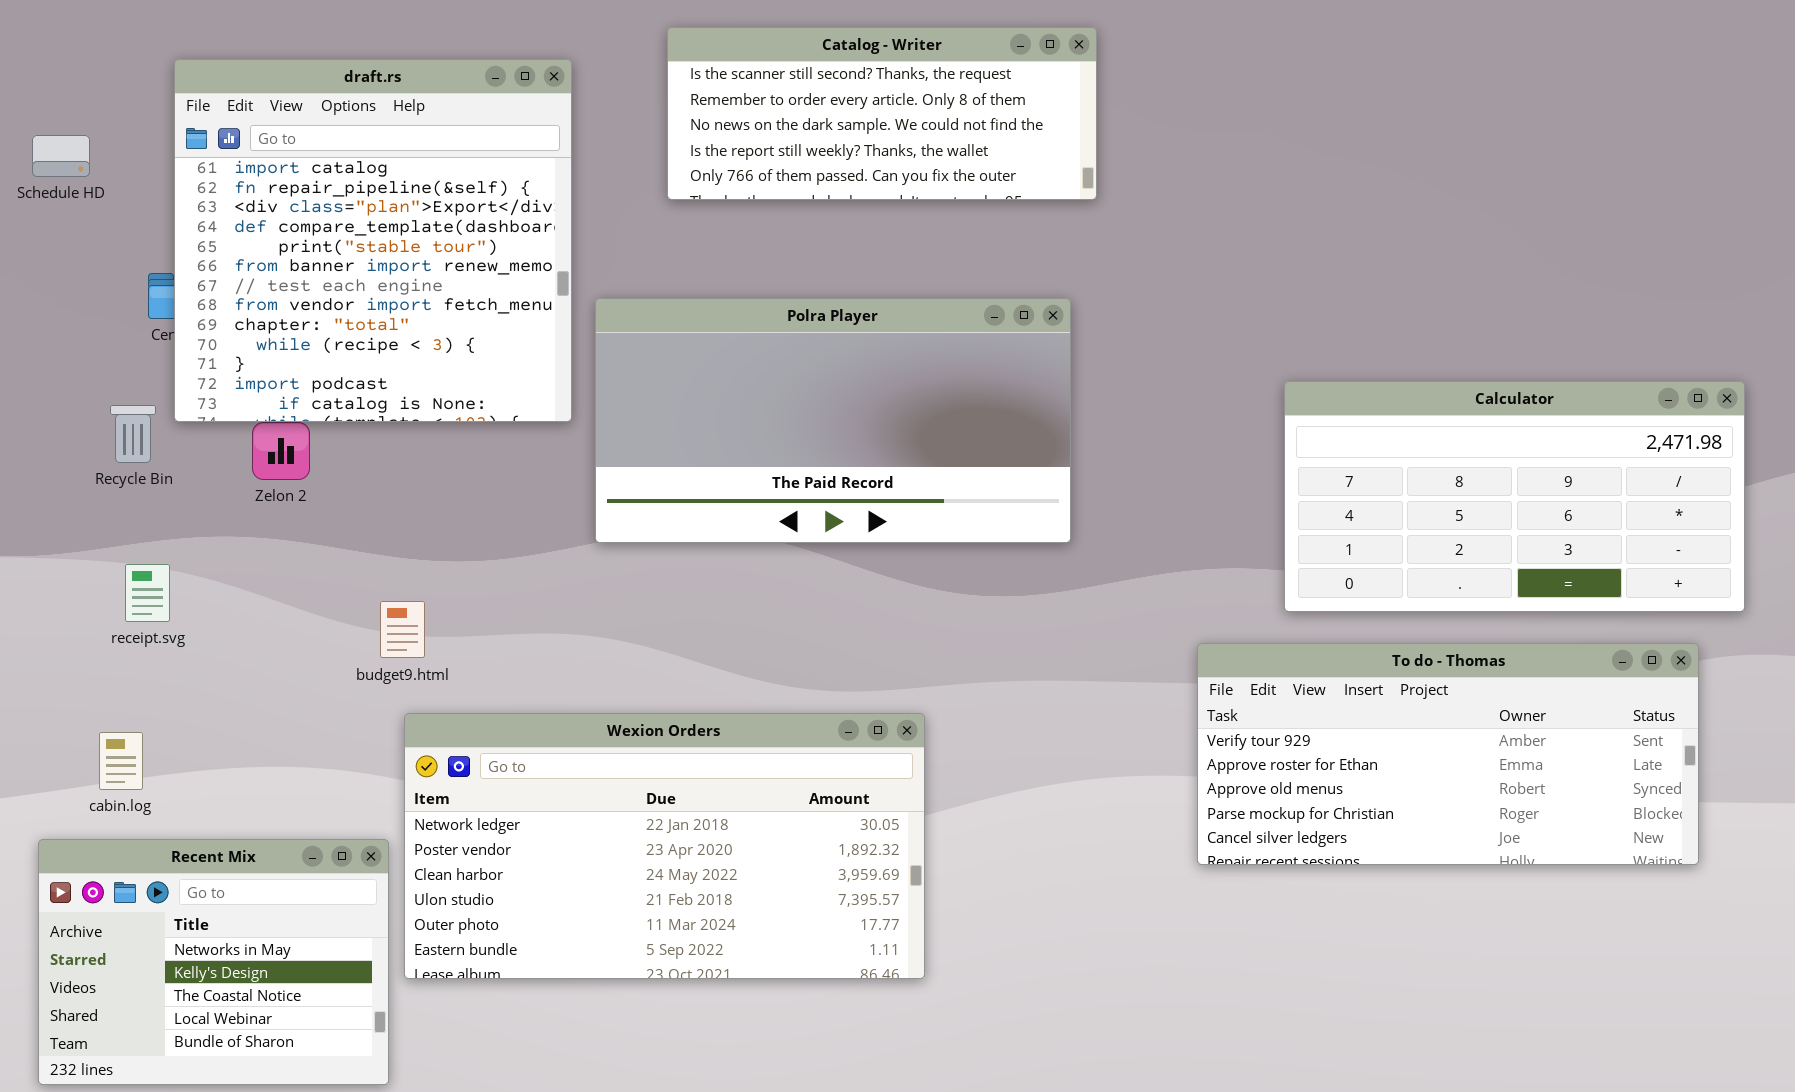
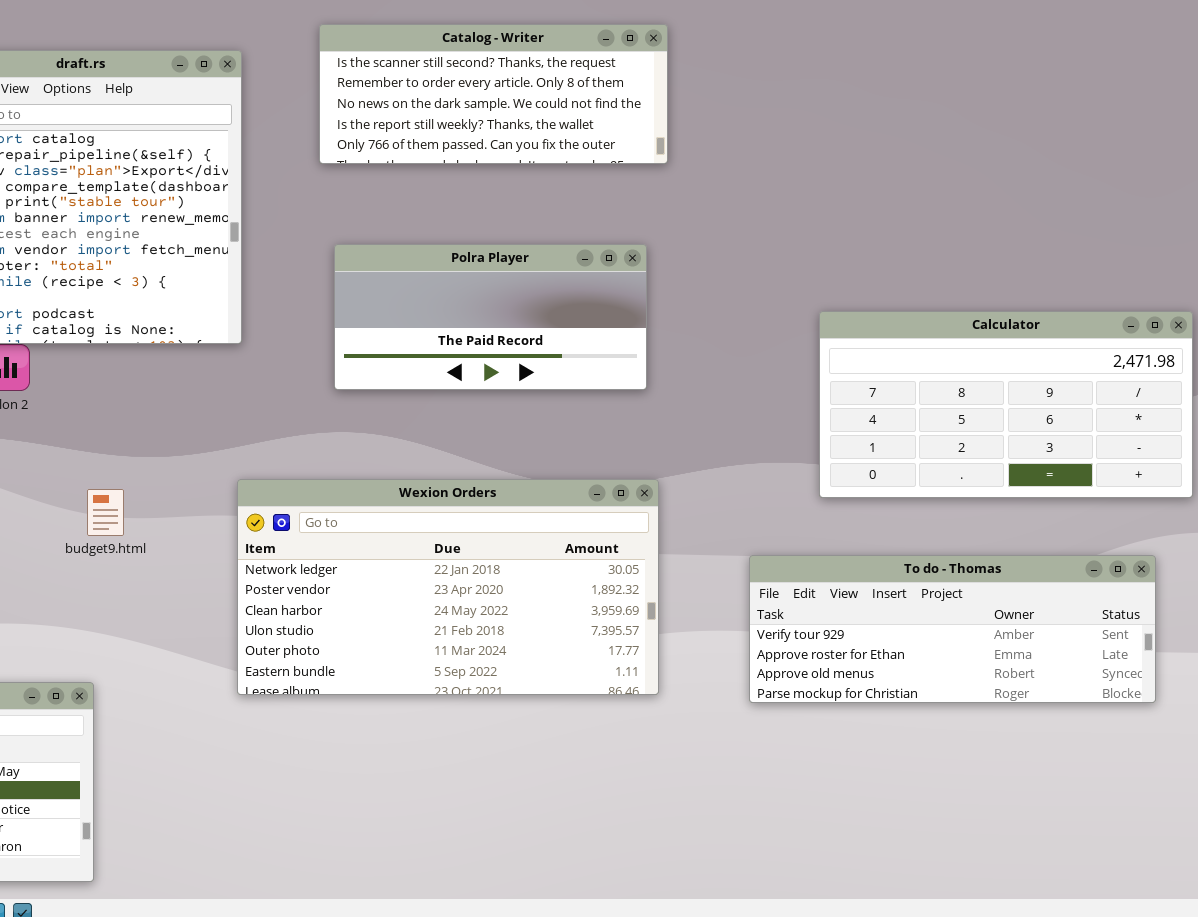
Polra Player: [595,298,1071,543] -> [334,244,647,390], resized
To do - Thomas: [1197,643,1699,865] -> [749,555,1156,703], resized
Wexion Orders: [404,713,925,979] -> [237,479,659,695], moved

